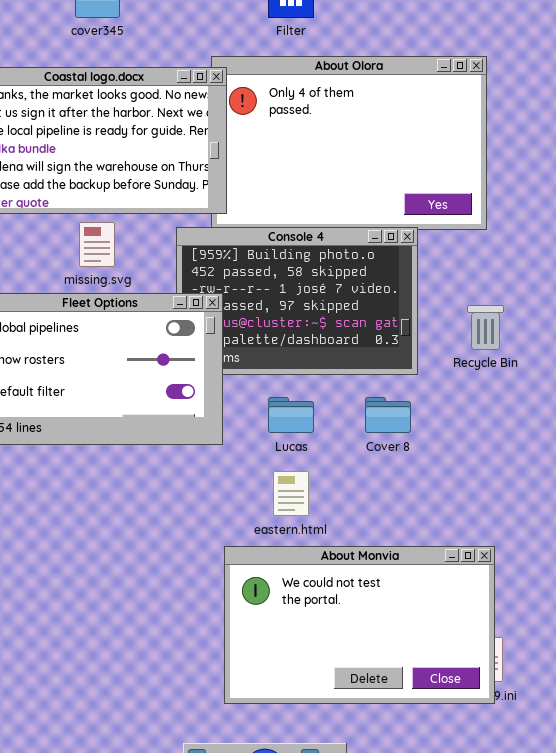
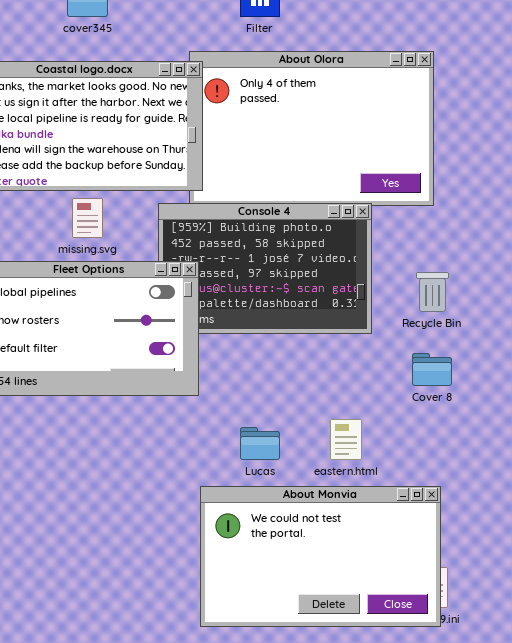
Lucas: [268,397,314,433] -> [240,427,280,460], moved
Cover 8: [365,397,411,433] -> [412,353,452,386], moved
eastern.html: [273,471,309,516] -> [330,419,362,460], moved

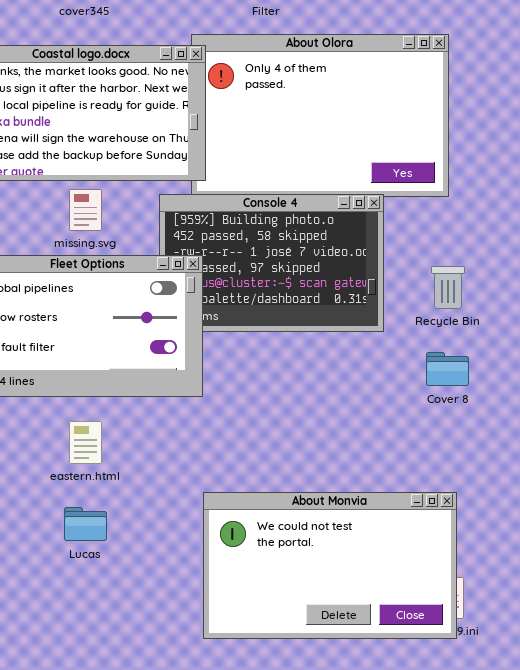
eastern.html: [330,419,362,460] -> [69,421,102,464], moved
Lucas: [240,427,280,460] -> [64,507,107,541], moved

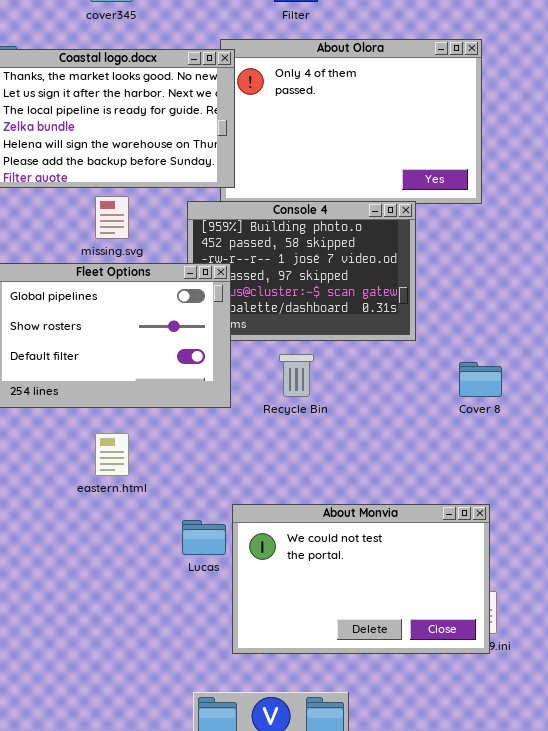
Recycle Bin: [431,266,465,309] -> [279,354,314,397], moved
Lucas: [64,507,107,541] -> [182,520,226,555], moved

